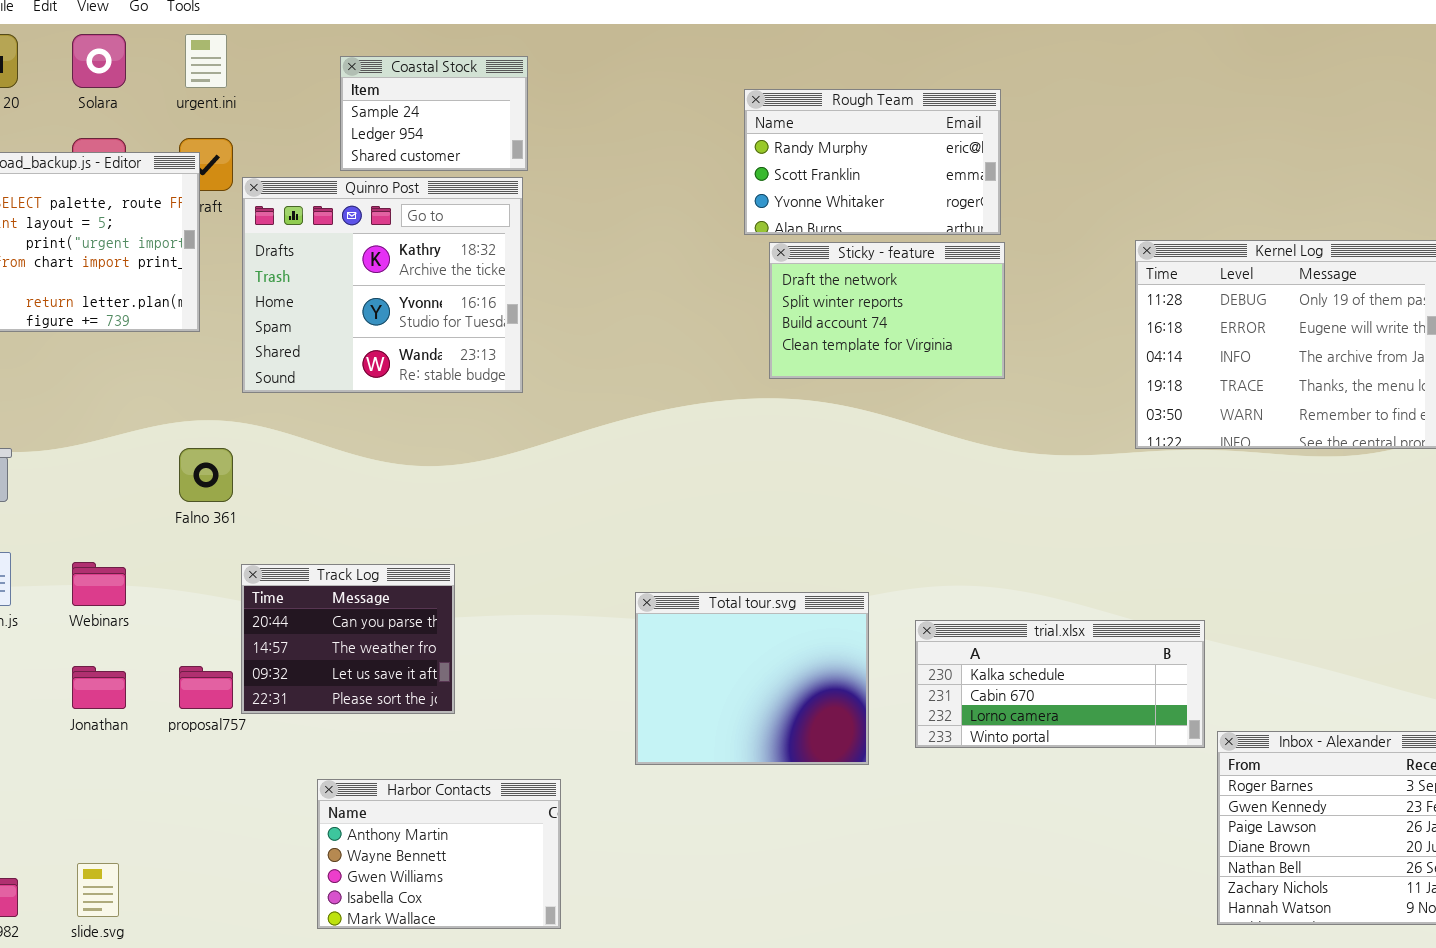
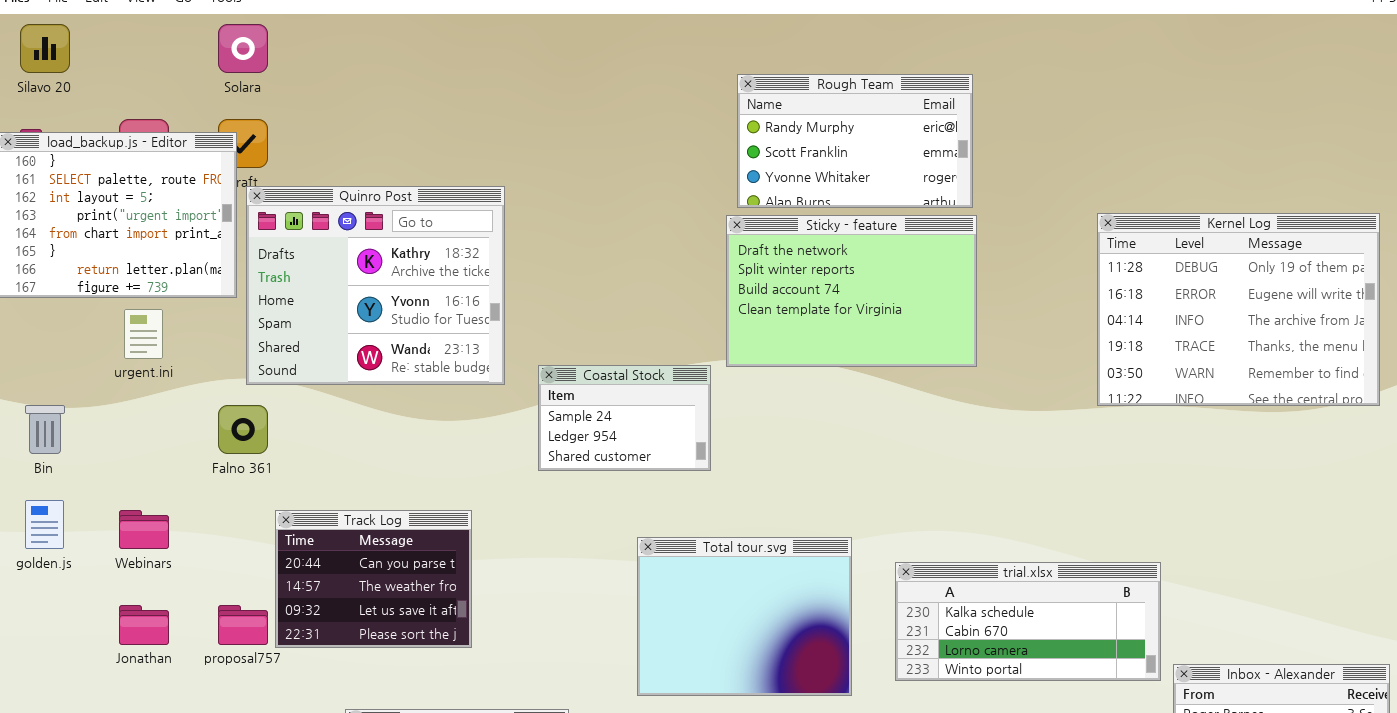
Solara: [72,34,126,88] -> [218,24,268,73], moved
urgent.ini: [185,34,227,88] -> [124,309,163,359], moved
Coastal Stock: [340,56,528,171] -> [538,365,711,471], moved
Quinro Post: [242,177,523,393] -> [246,186,505,385], moved
Sticky - feature: [769,242,1005,379] -> [726,215,977,367], resized

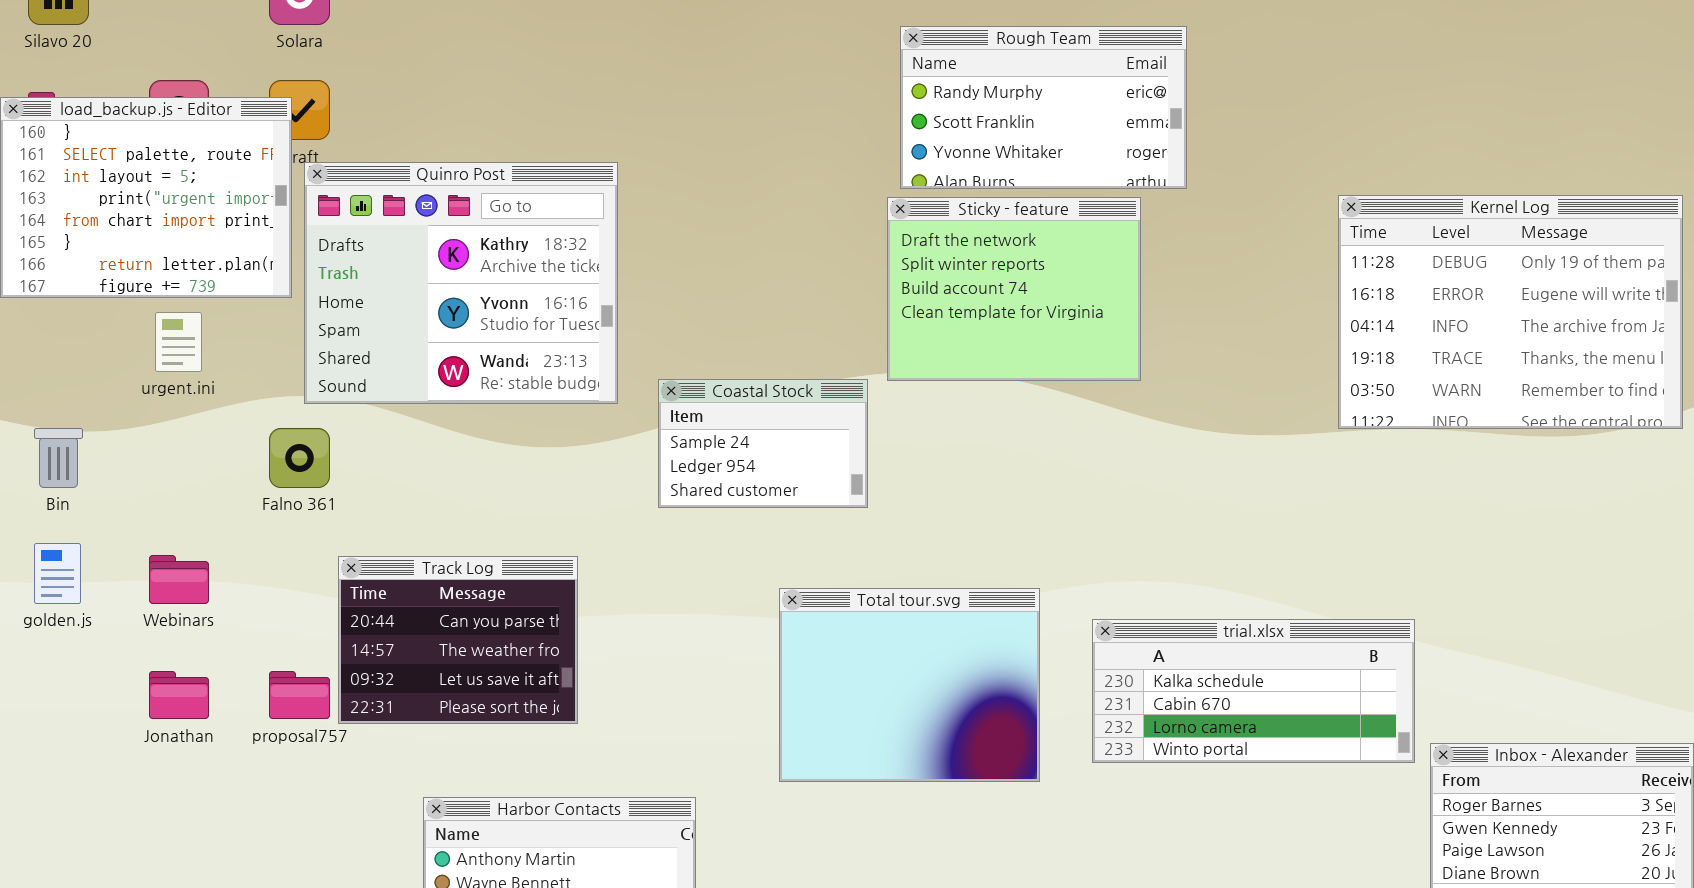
Sticky - feature: [726,215,977,367] -> [887,197,1141,381], resized

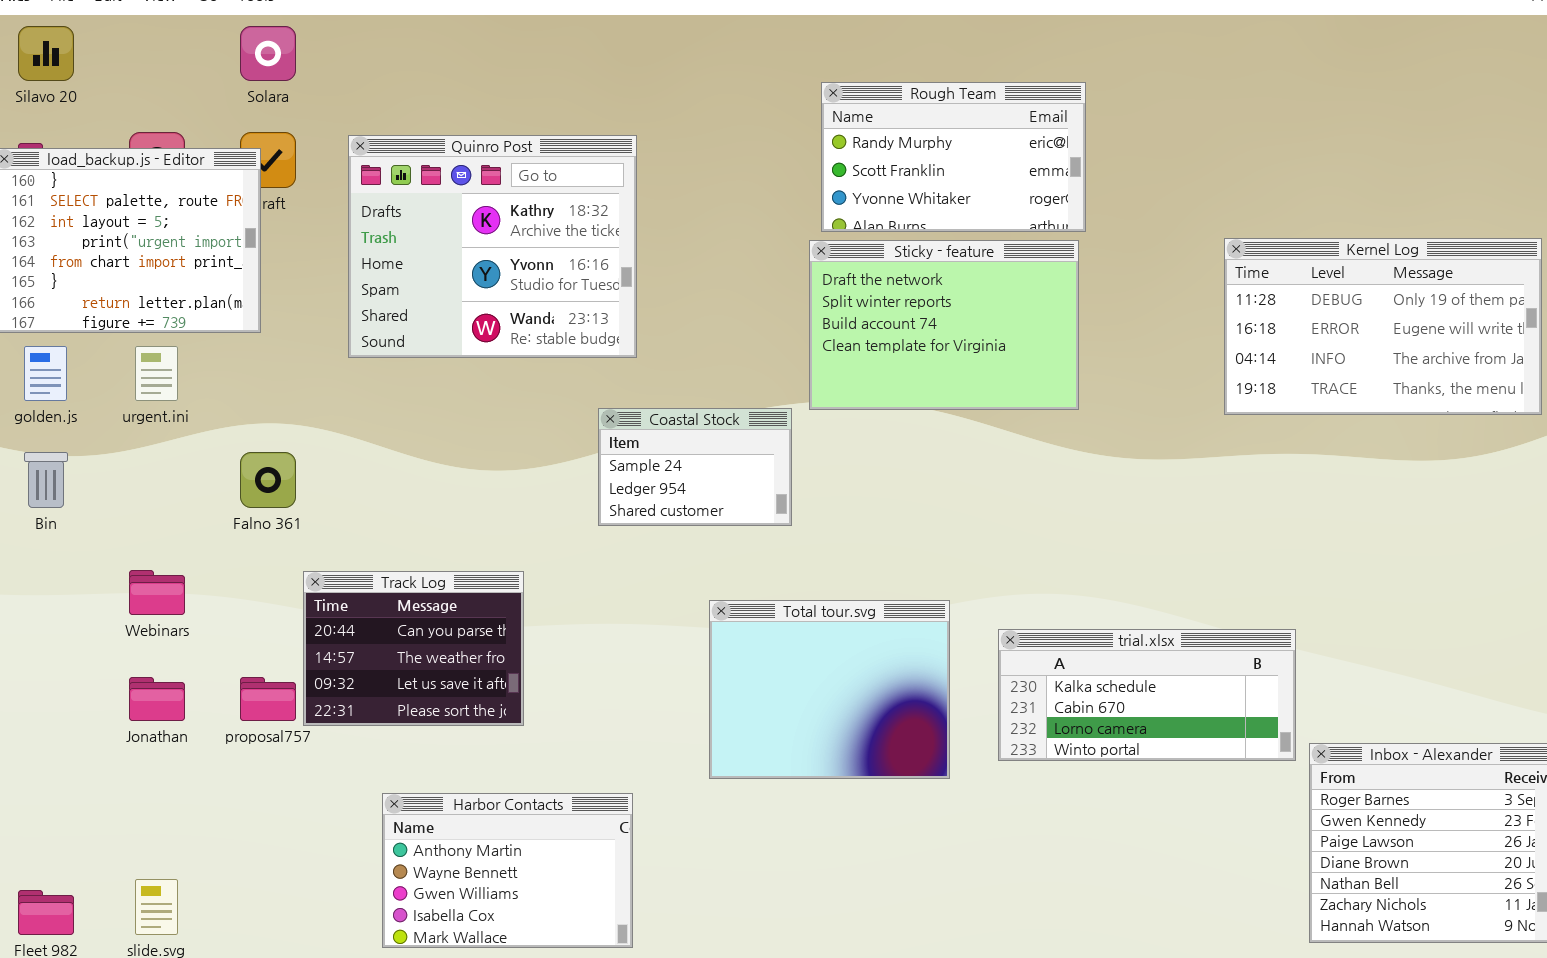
Quinro Post: [304,162,618,404] -> [348,135,637,358], moved
Kernel Log: [1338,195,1683,429] -> [1224,238,1542,415], resized
Sticky - feature: [887,197,1141,381] -> [809,240,1079,410], resized
golden.js: [34,543,81,604] -> [24,346,67,401], moved

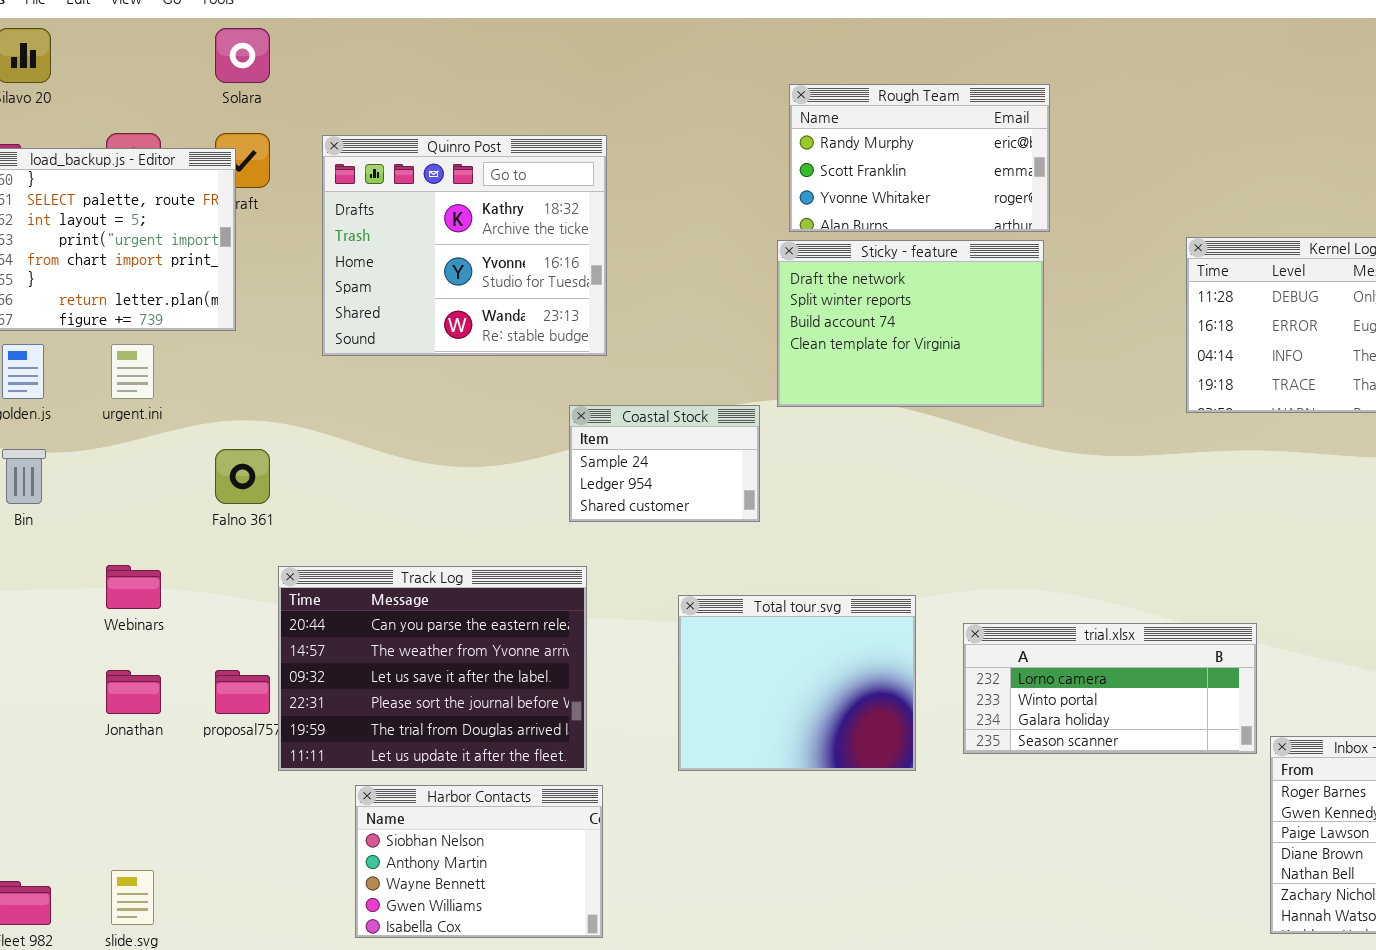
Track Log: [303,571,524,726] -> [278,566,587,771], resized
trial.xlsx: [998,629,1296,761] -> [963,623,1257,754], scrolled down 2 rows
Harbor Contacts: [382,793,633,948] -> [355,785,603,938], scrolled up 1 row

